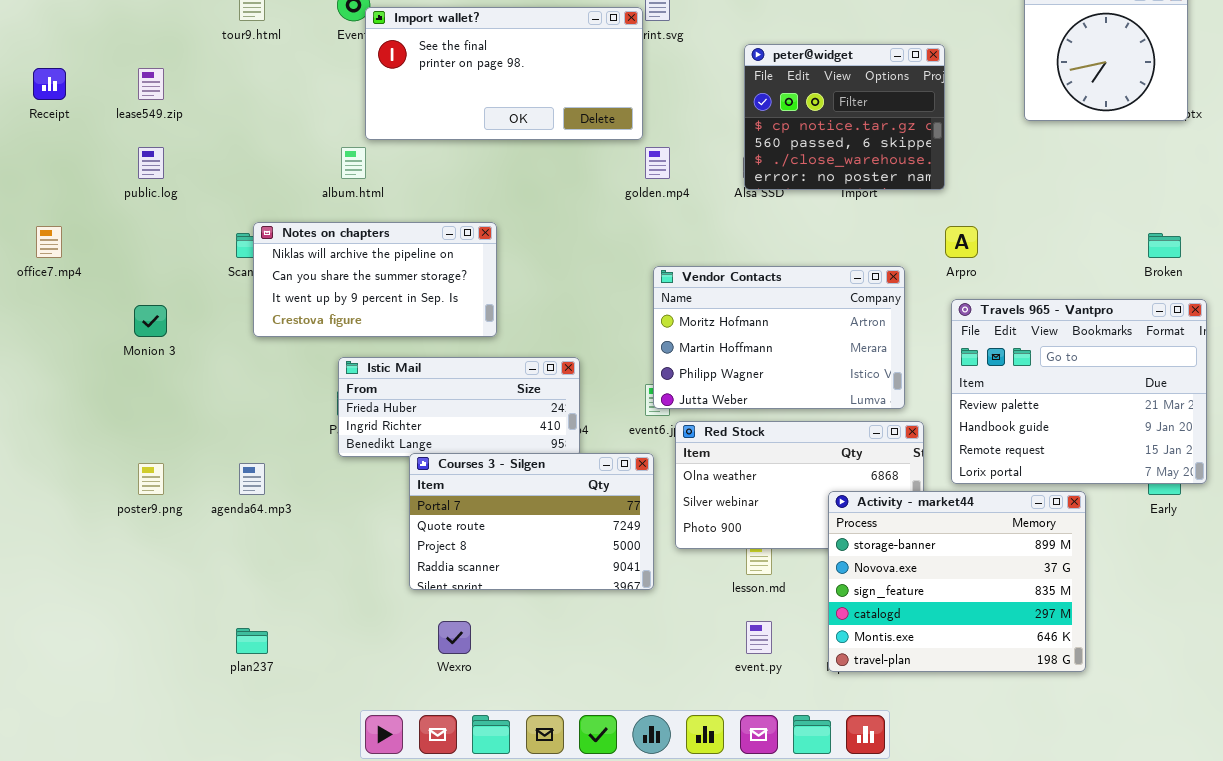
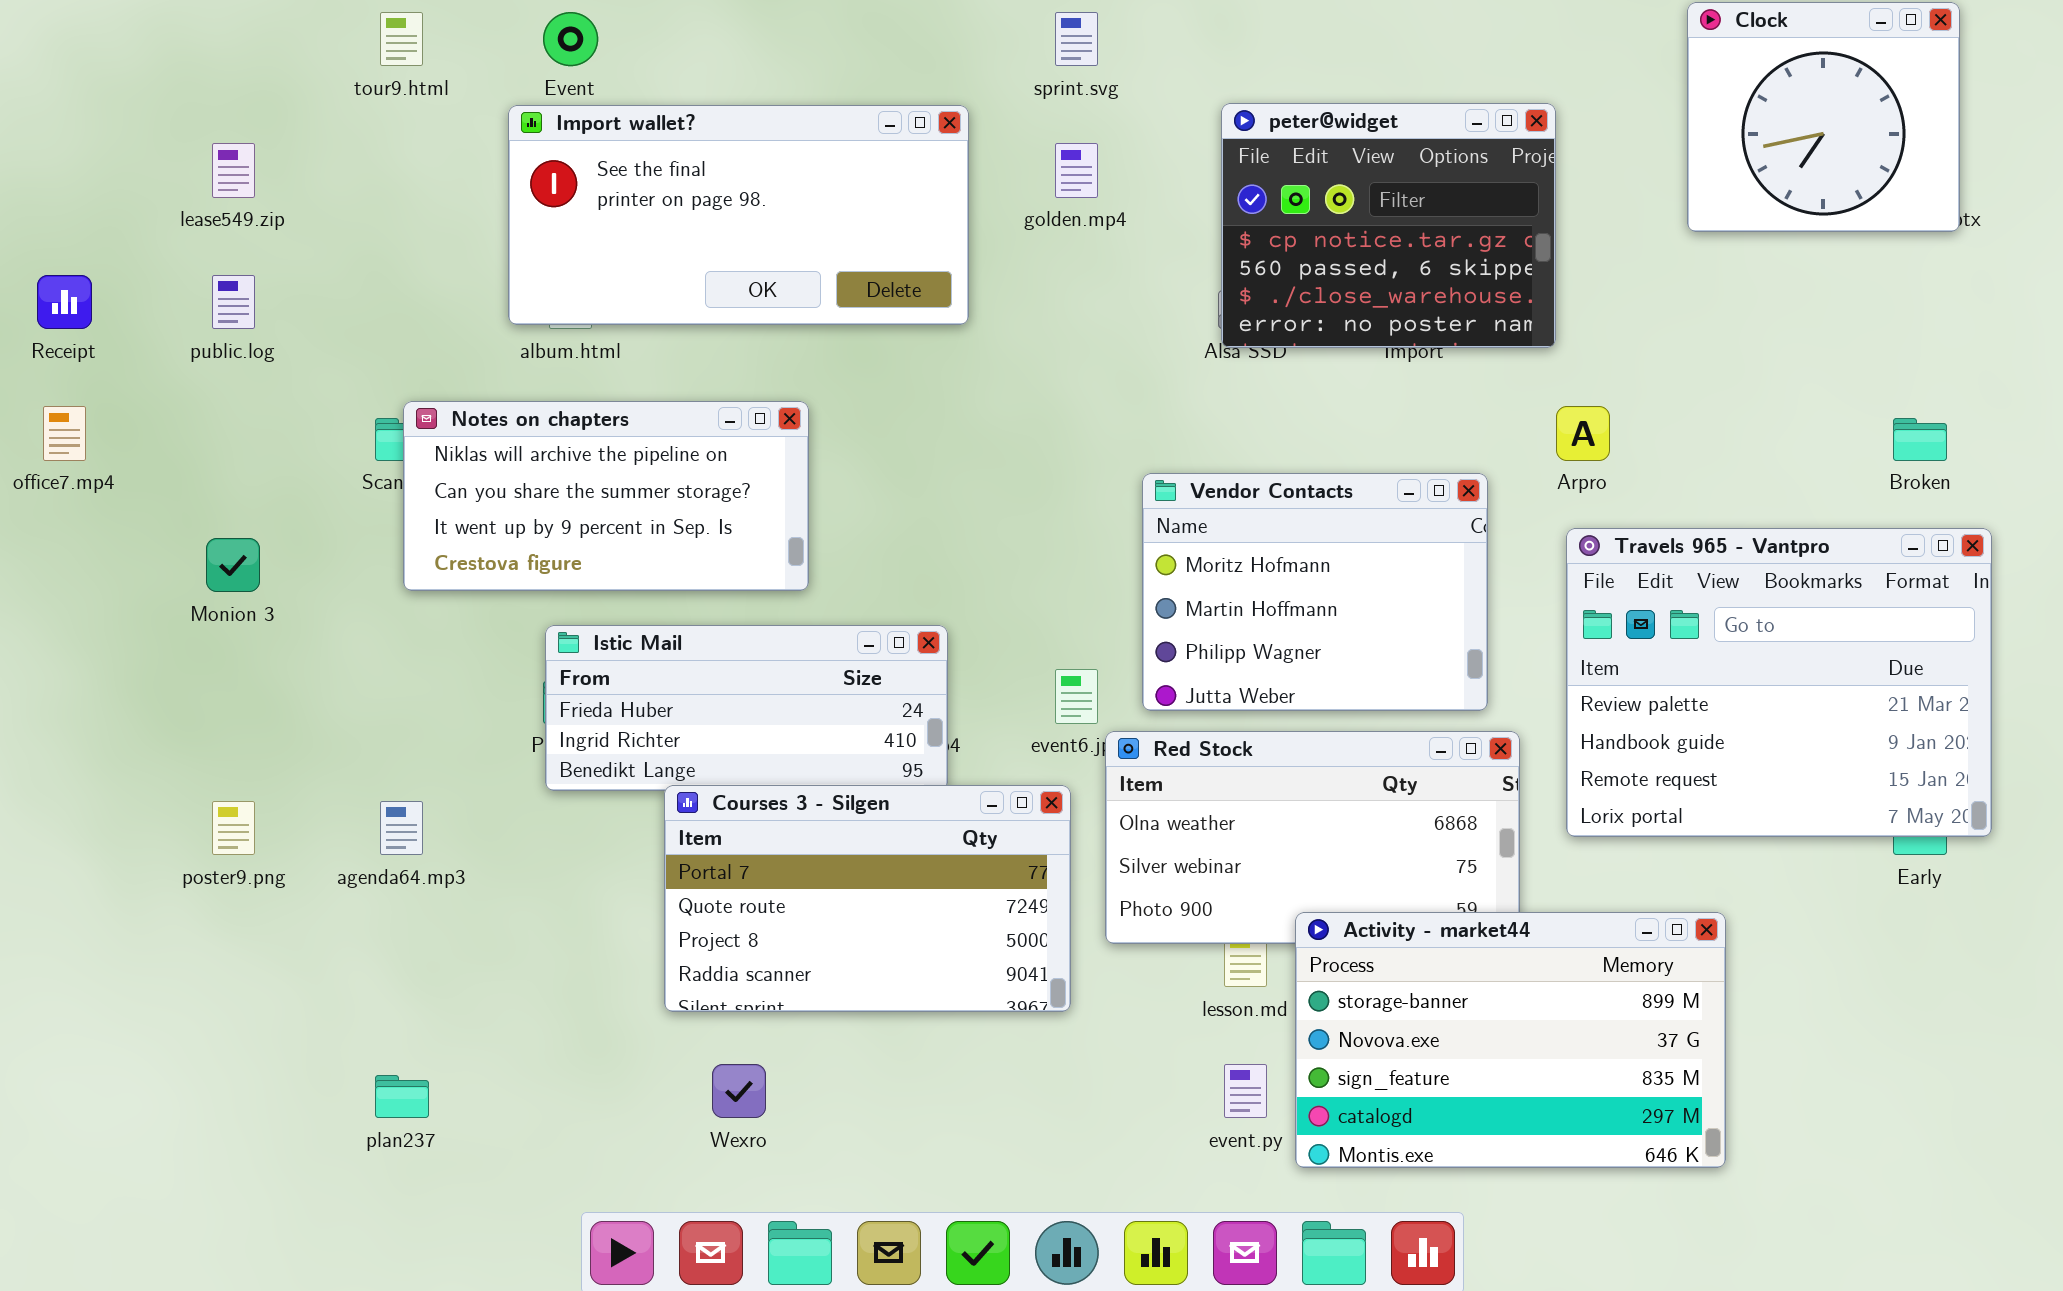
Import wallet?: [365,7,643,140] -> [508,105,969,325], moved
Receipt: [33,68,66,100] -> [37,275,92,329], moved
golden.mp4: [645,147,670,179] -> [1055,143,1098,198], moved
Vendor Contacts: [653,266,905,409] -> [1142,473,1488,711], resized
Activity - market44: [828,491,1086,672] -> [1295,912,1726,1168], moved, resized

